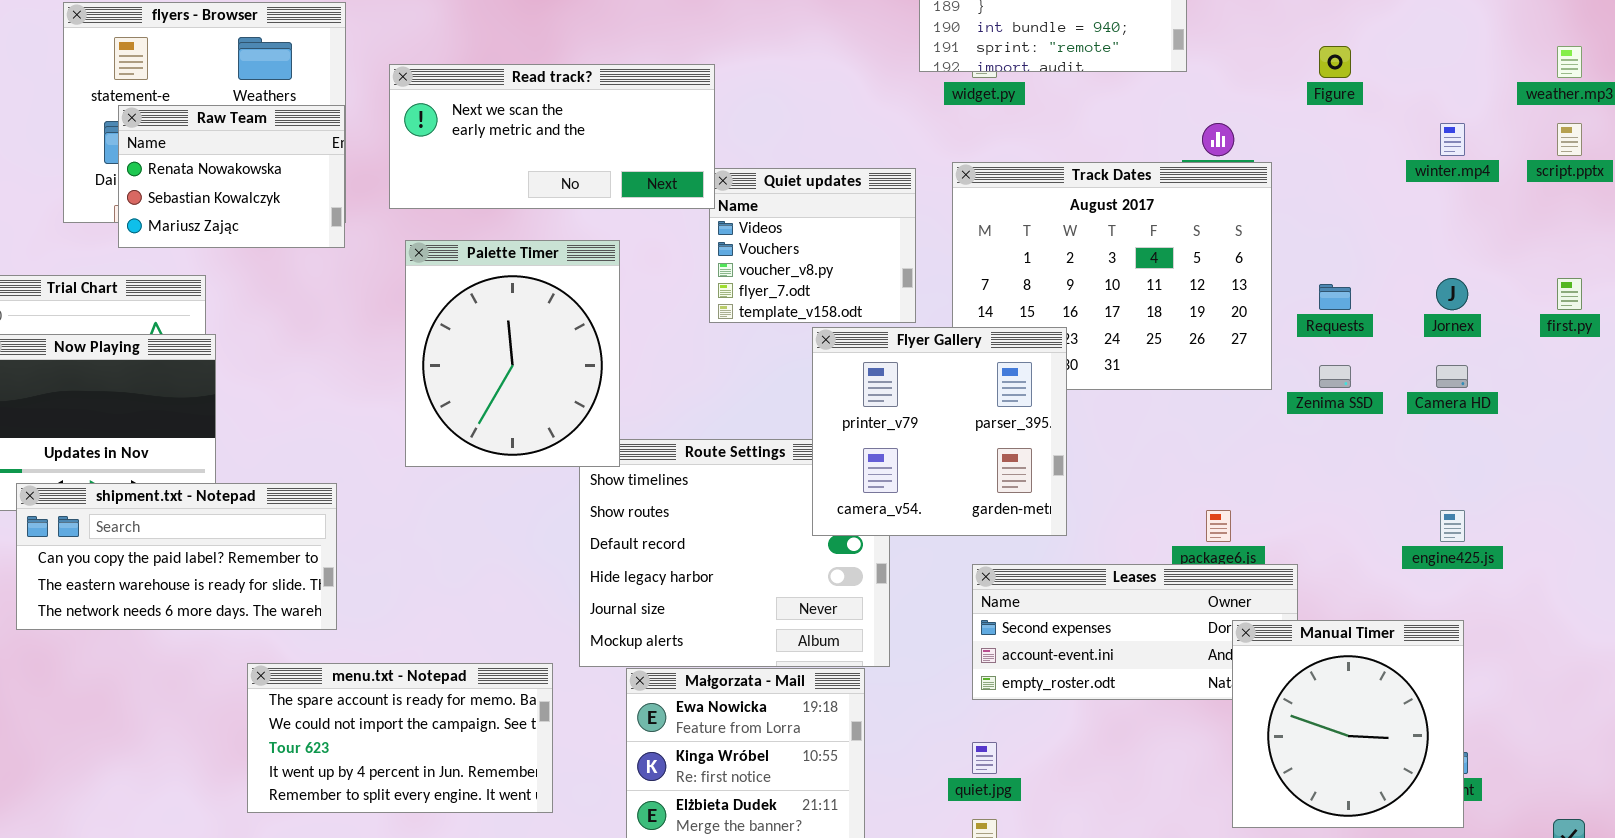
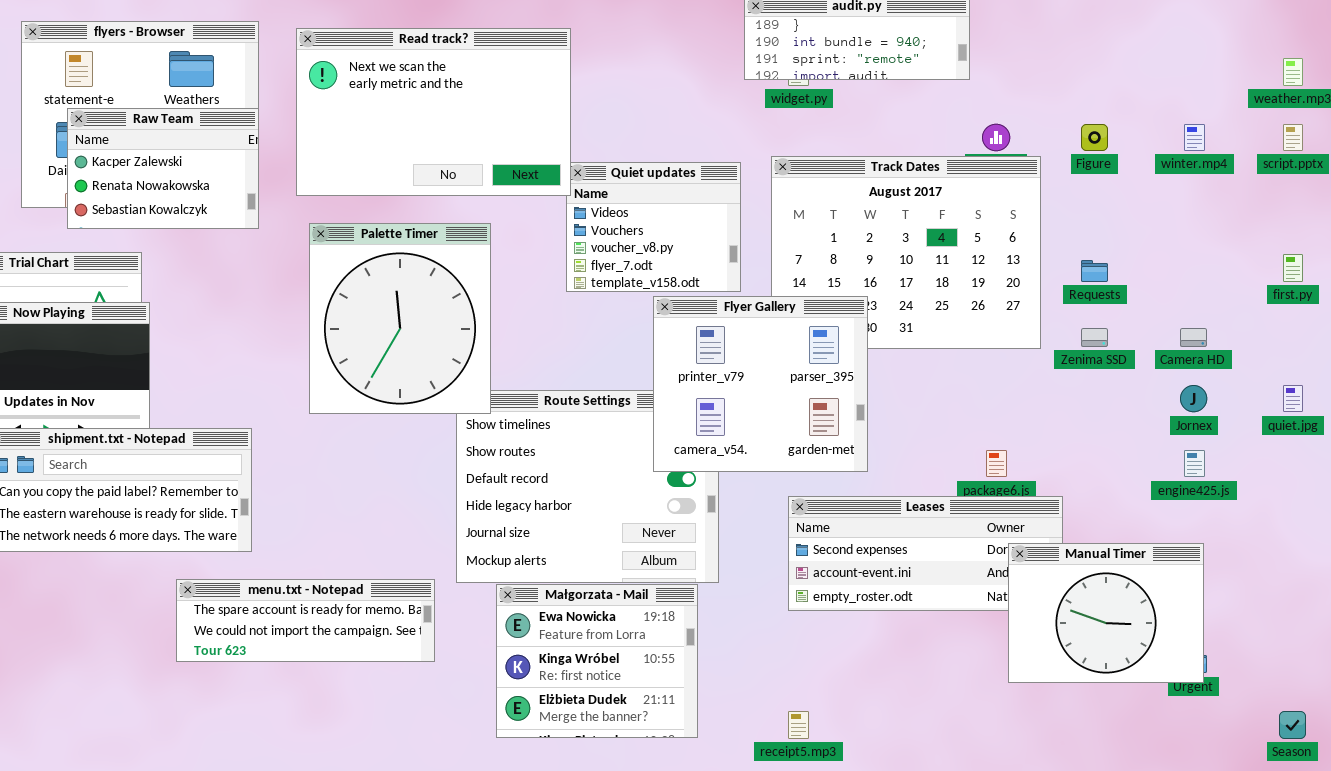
Figure: [1319,46,1351,78] -> [1081,124,1108,151], moved
Read track?: [389,64,715,209] -> [296,28,571,196], resized
Raw Team: [118,105,345,248] -> [67,108,259,229], scrolled up 1 row
Jornex: [1436,278,1468,310] -> [1180,385,1207,412], moved
Manual Timer: [1232,620,1464,828] -> [1008,543,1204,683], resized
menu.txt - Notepad: [247,663,553,813] -> [176,579,435,662], resized
quiet.jpg: [972,742,997,774] -> [1283,385,1303,412], moved

